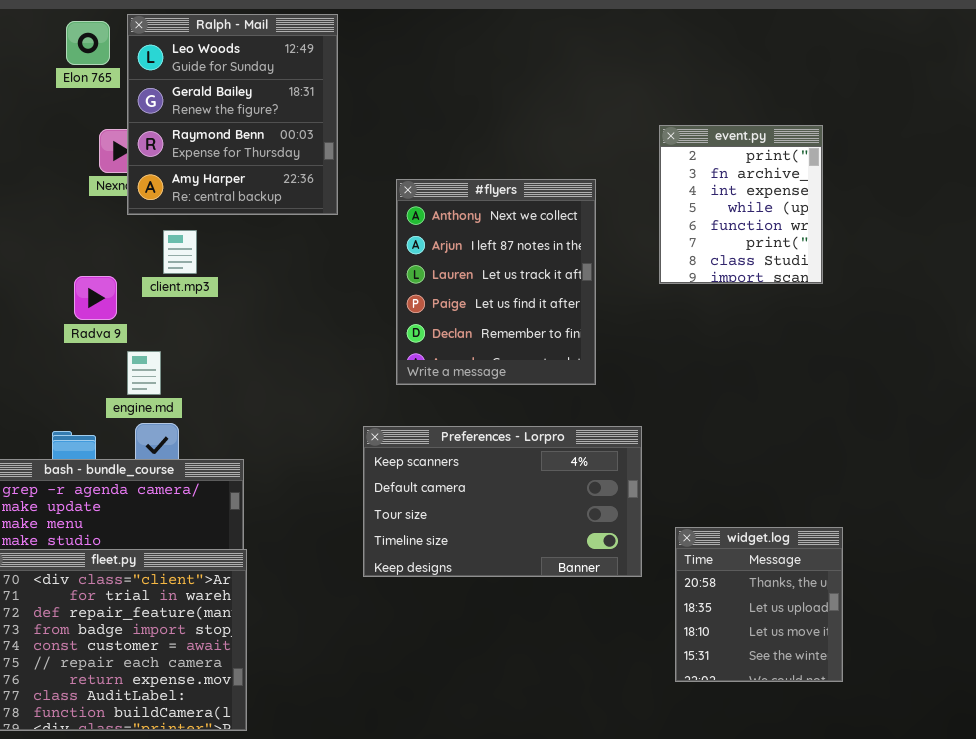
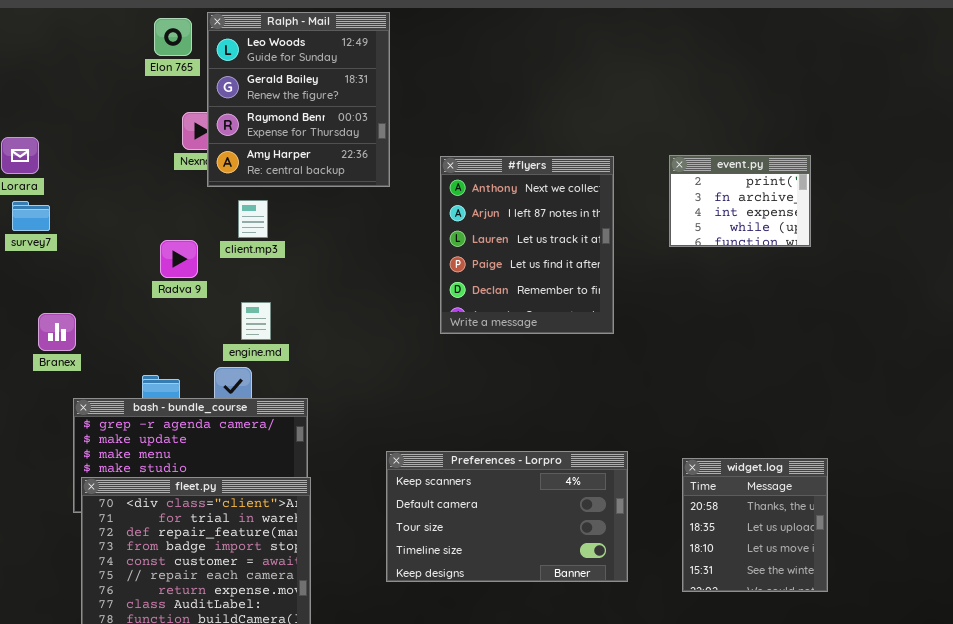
event.py: [659,125,823,284] -> [669,155,811,247], resized
engine.md: [127,351,161,395] -> [241,302,271,340], moved
Preferences - Lorpro: [363,426,642,577] -> [386,451,628,582], moved

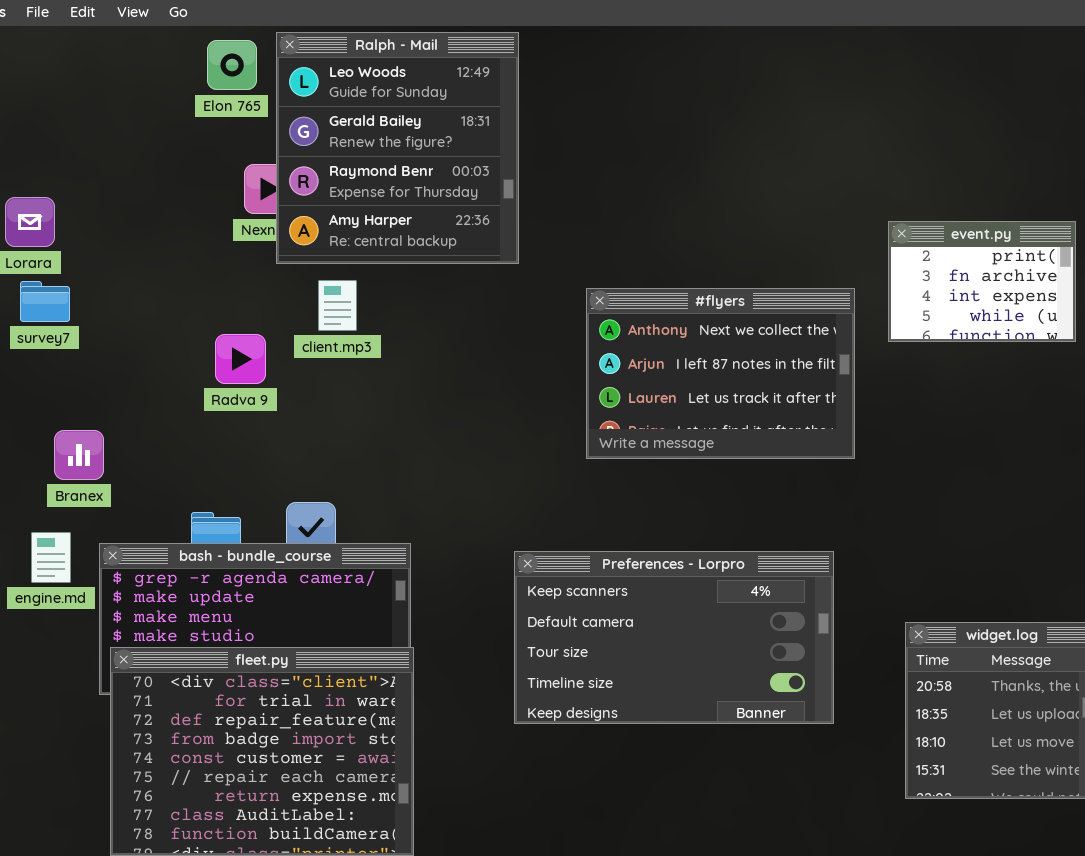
#flyers: [440,156,614,334] -> [586,288,855,459], resized
engine.md: [241,302,271,340] -> [31,532,71,583], moved
Preferences - Lorpro: [386,451,628,582] -> [514,551,834,724], moved

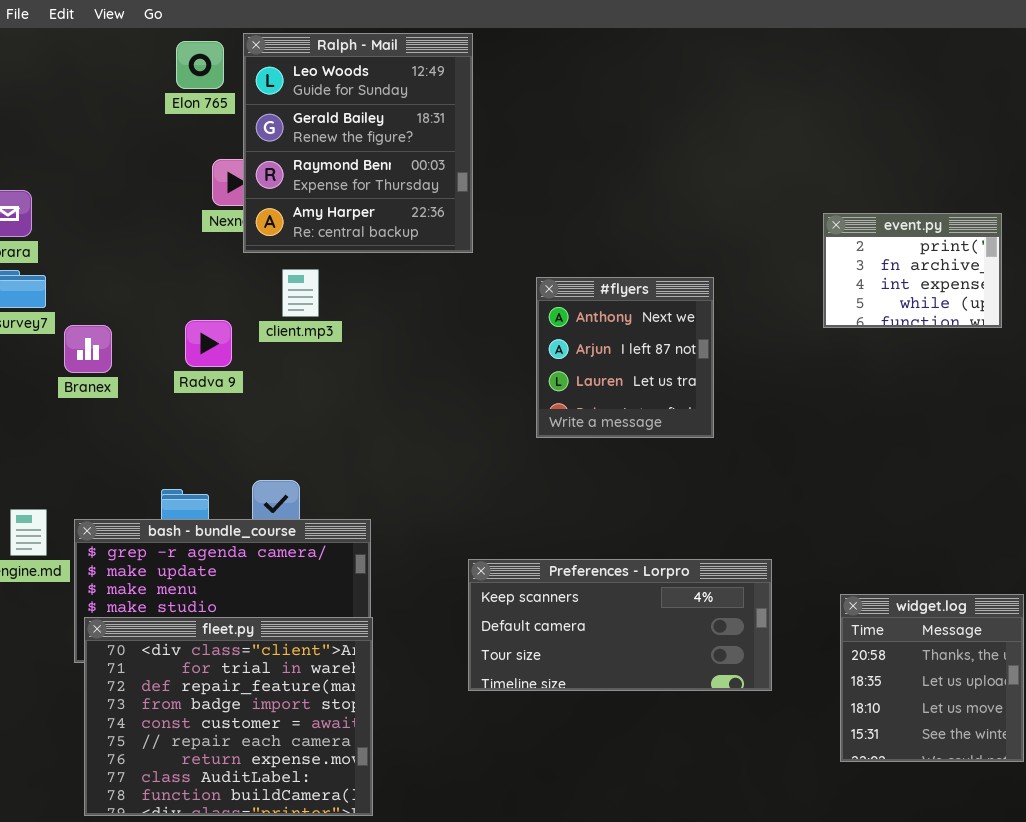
#flyers: [586,288,855,459] -> [536,277,714,438], resized
Branex: [54,430,104,480] -> [64,325,112,373], moved
Preferences - Lorpro: [514,551,834,724] -> [468,559,772,691], resized

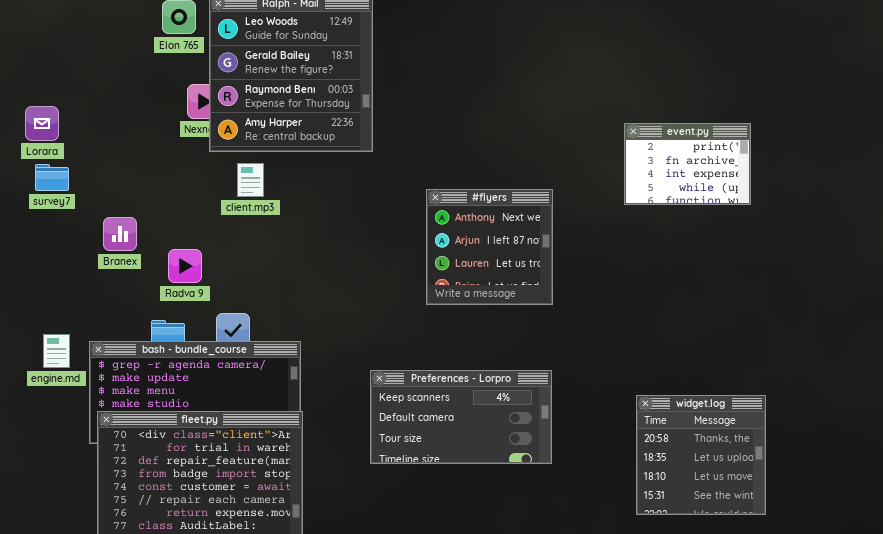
#flyers: [536,277,714,438] -> [426,189,553,305], moved
Radva 9: [185,320,232,367] -> [168,249,202,283], moved
Branex: [64,325,112,373] -> [103,217,137,251], moved
Preferences - Lorpro: [468,559,772,691] -> [370,370,552,464], resized

